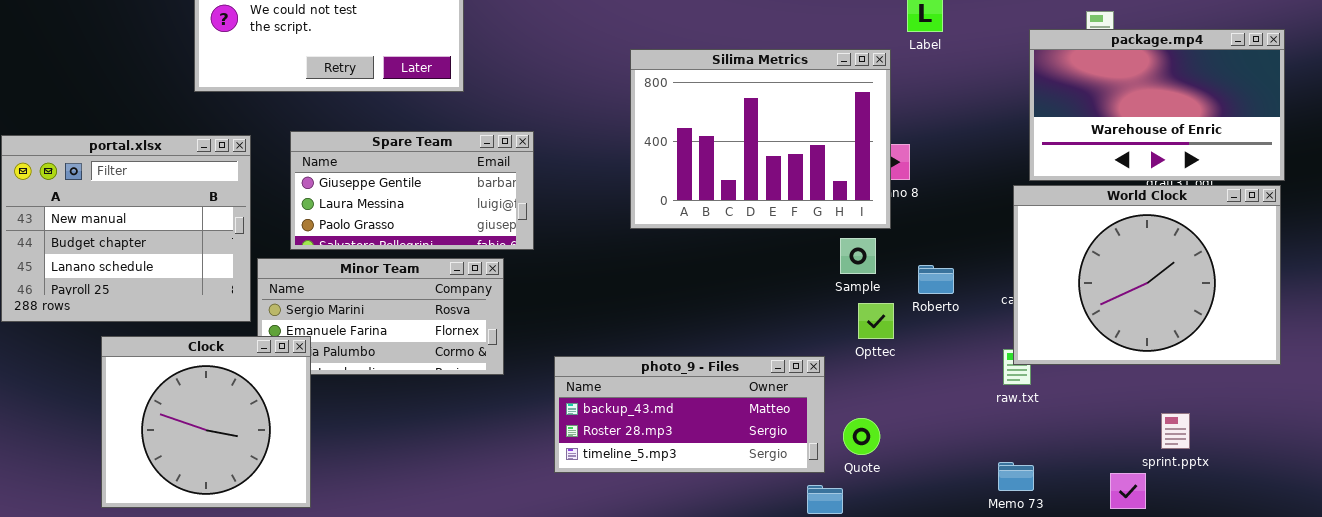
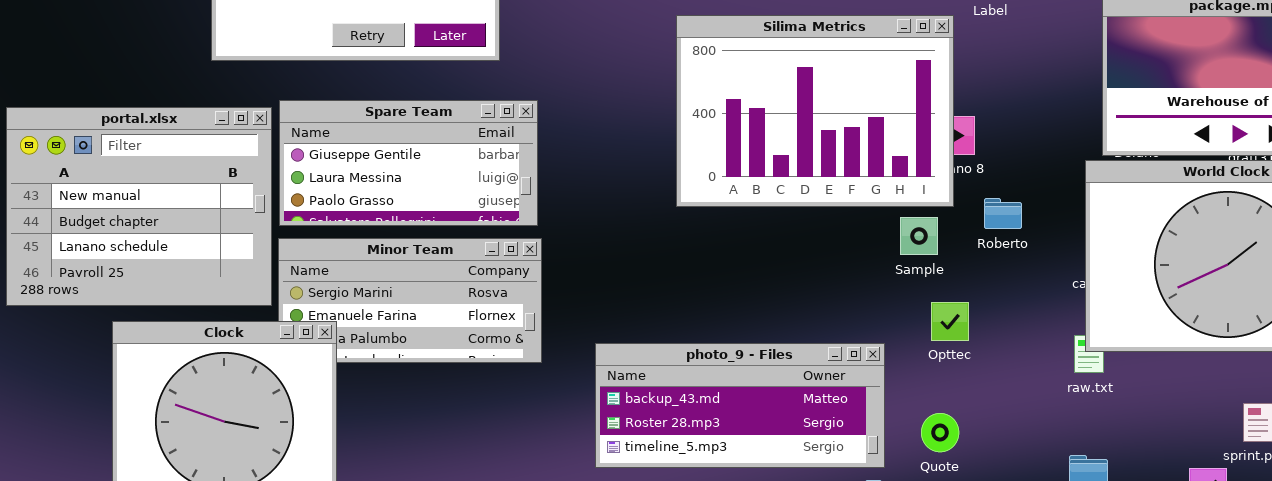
Spare Team: [290,131,534,250] -> [279,100,538,226], moved
Roberto: [918,265,954,294] -> [984,198,1022,229], moved
Opttec: [858,303,894,339] -> [931,302,969,341], moved
Quote: [843,418,880,455] -> [921,413,959,452], moved

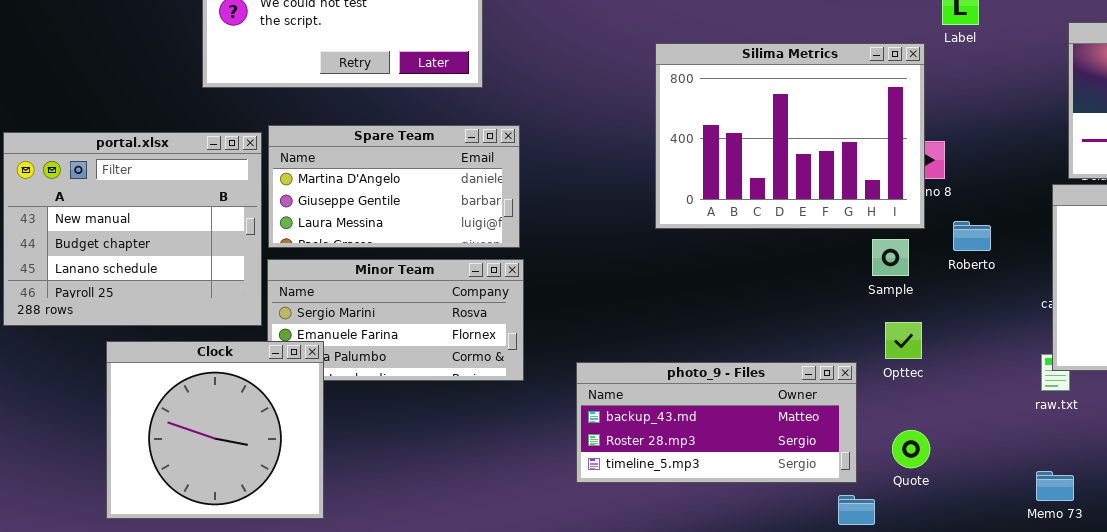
Spare Team: [279,100,538,226] -> [268,125,520,248], scrolled up 1 row
Opttec: [931,302,969,341] -> [885,322,922,359], moved

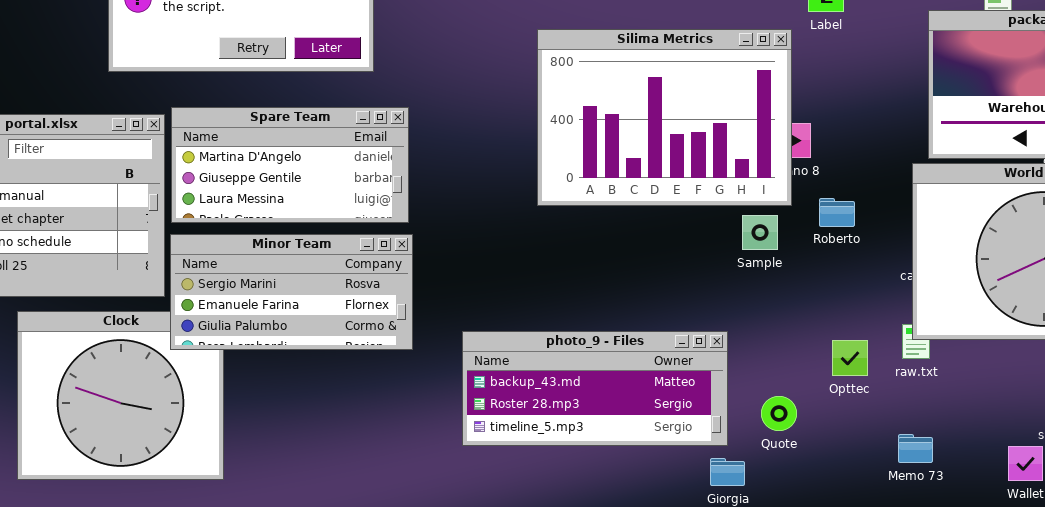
Minor Team: [267,259,524,381] -> [170,234,413,350], raised
Opttec: [885,322,922,359] -> [832,340,868,376], moved

